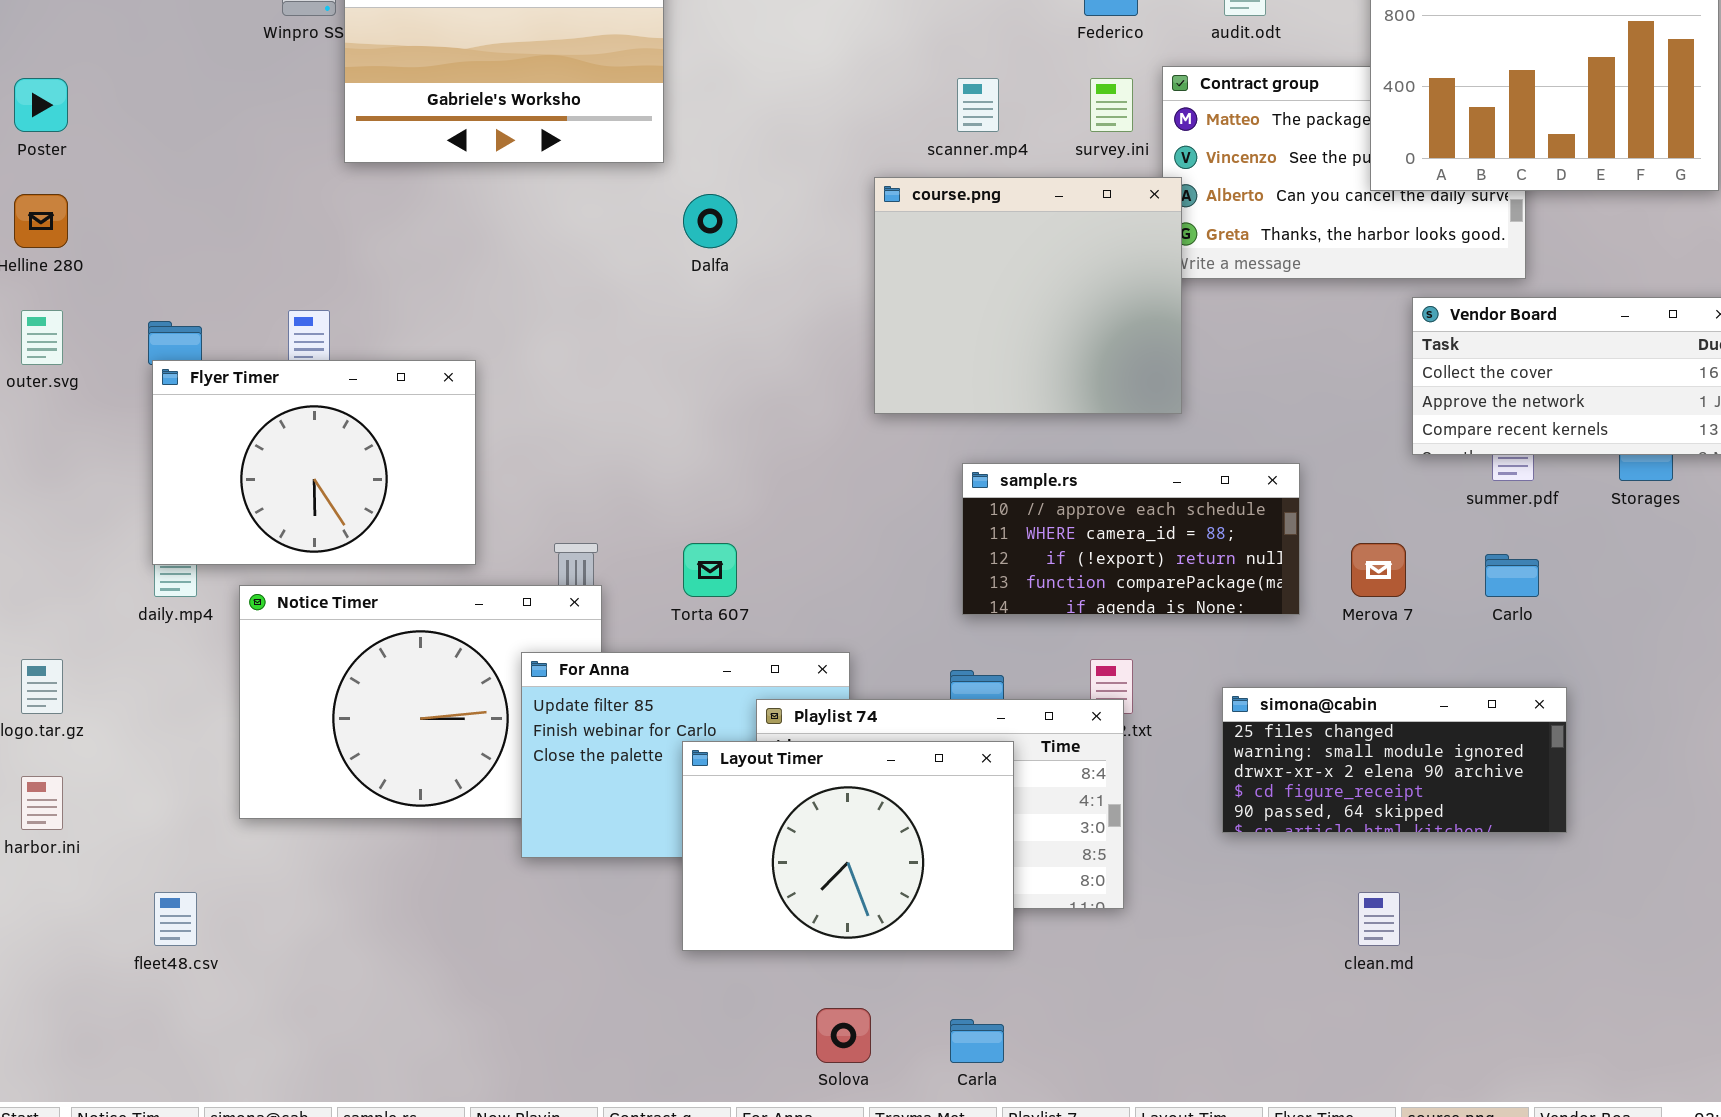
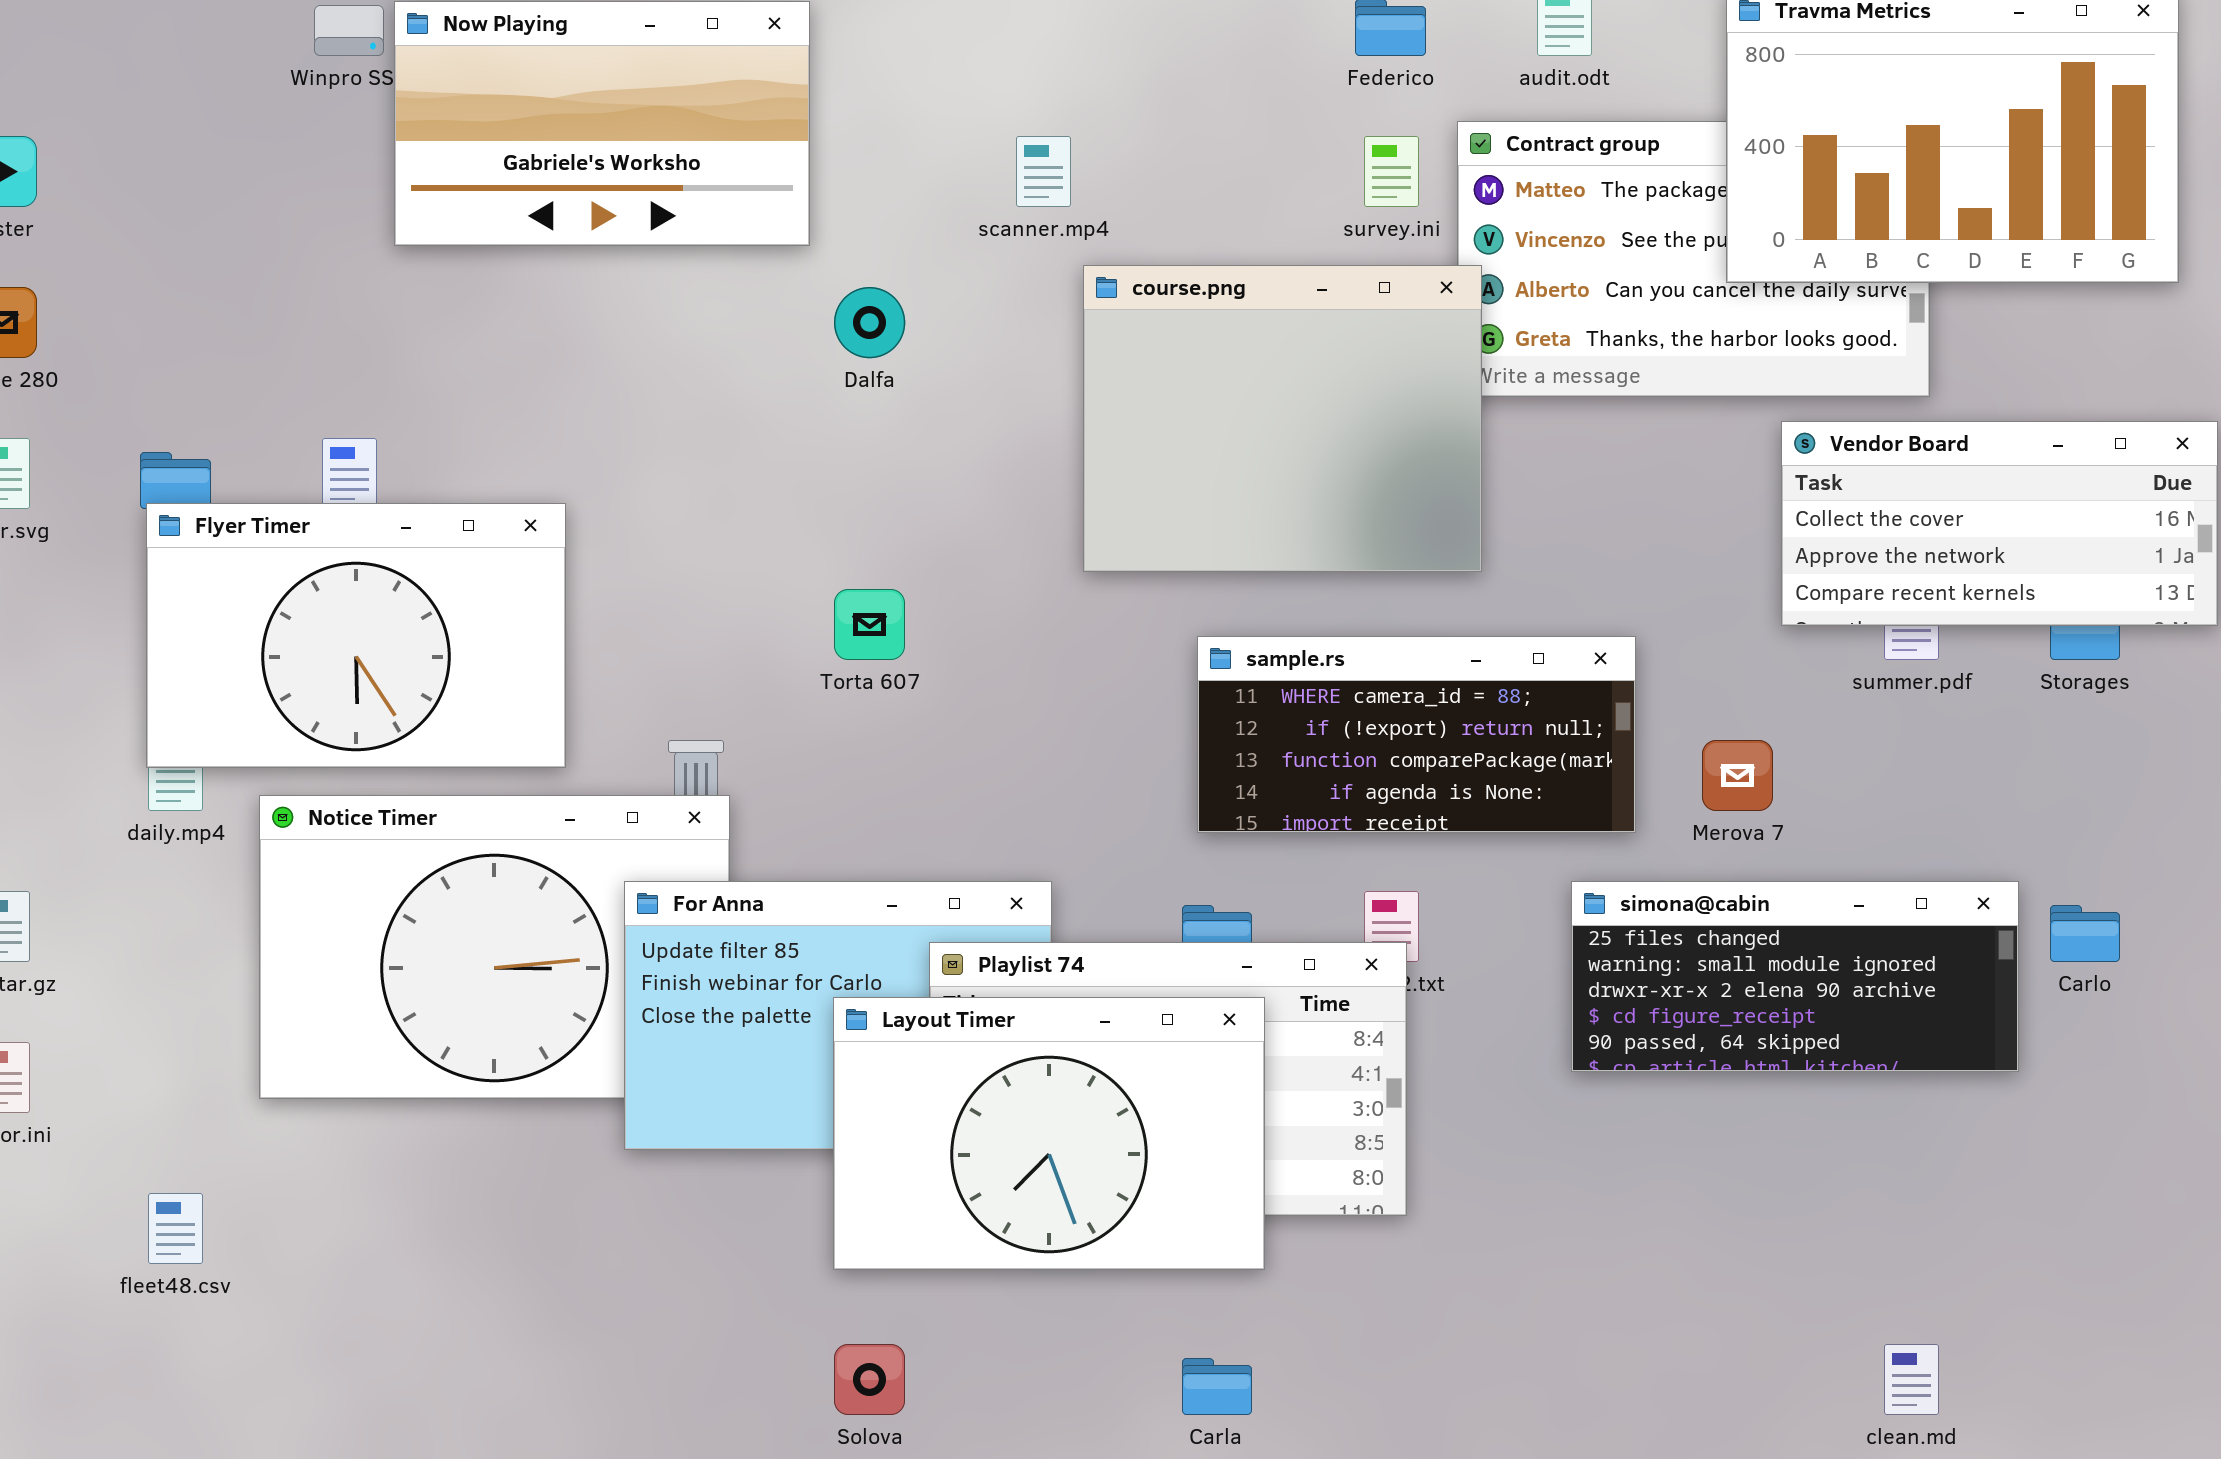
scanner.mp4: [957,78,999,132] -> [1016,136,1071,207], moved
sample.rs: [962,463,1300,615] -> [1197,636,1636,833], scrolled down 1 row
Torta 607: [683,543,737,597] -> [834,589,905,660], moved
Carlo: [1485,554,1539,597] -> [2050,905,2120,962], moved
simona@cabin: [1222,687,1567,833] -> [1571,881,2019,1072], moved
clean.md: [1358,892,1400,946] -> [1884,1344,1939,1415], moved
Solova: [816,1008,871,1063] -> [834,1344,905,1415], moved

